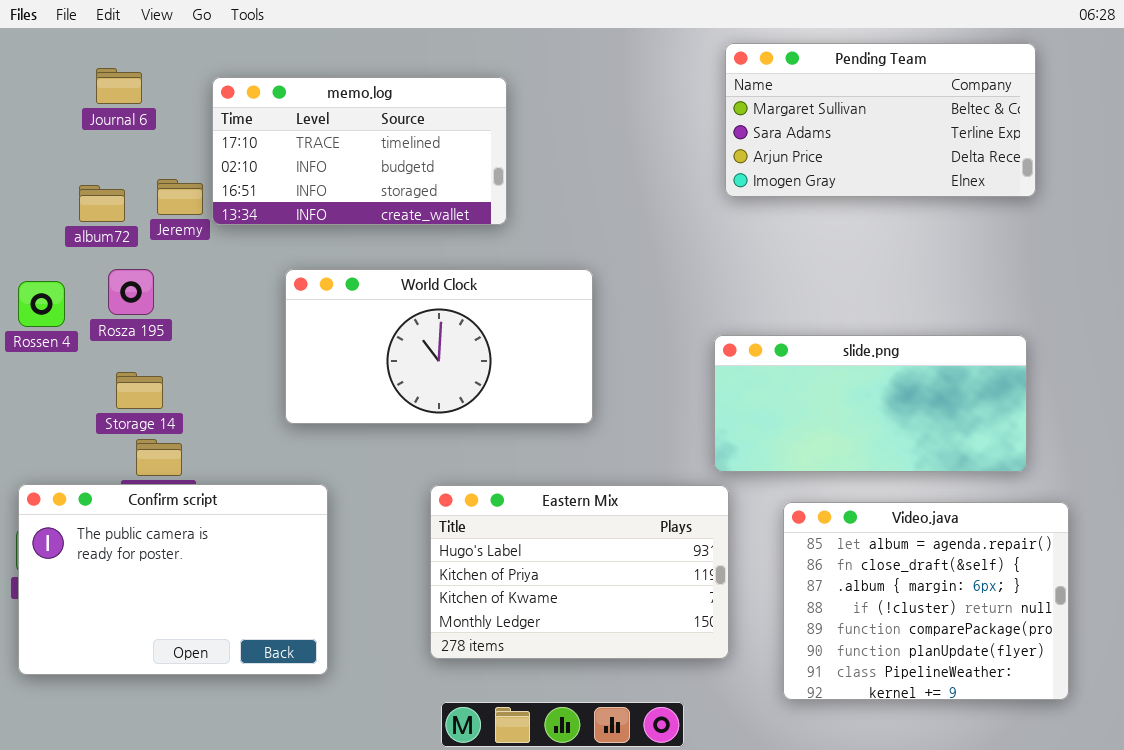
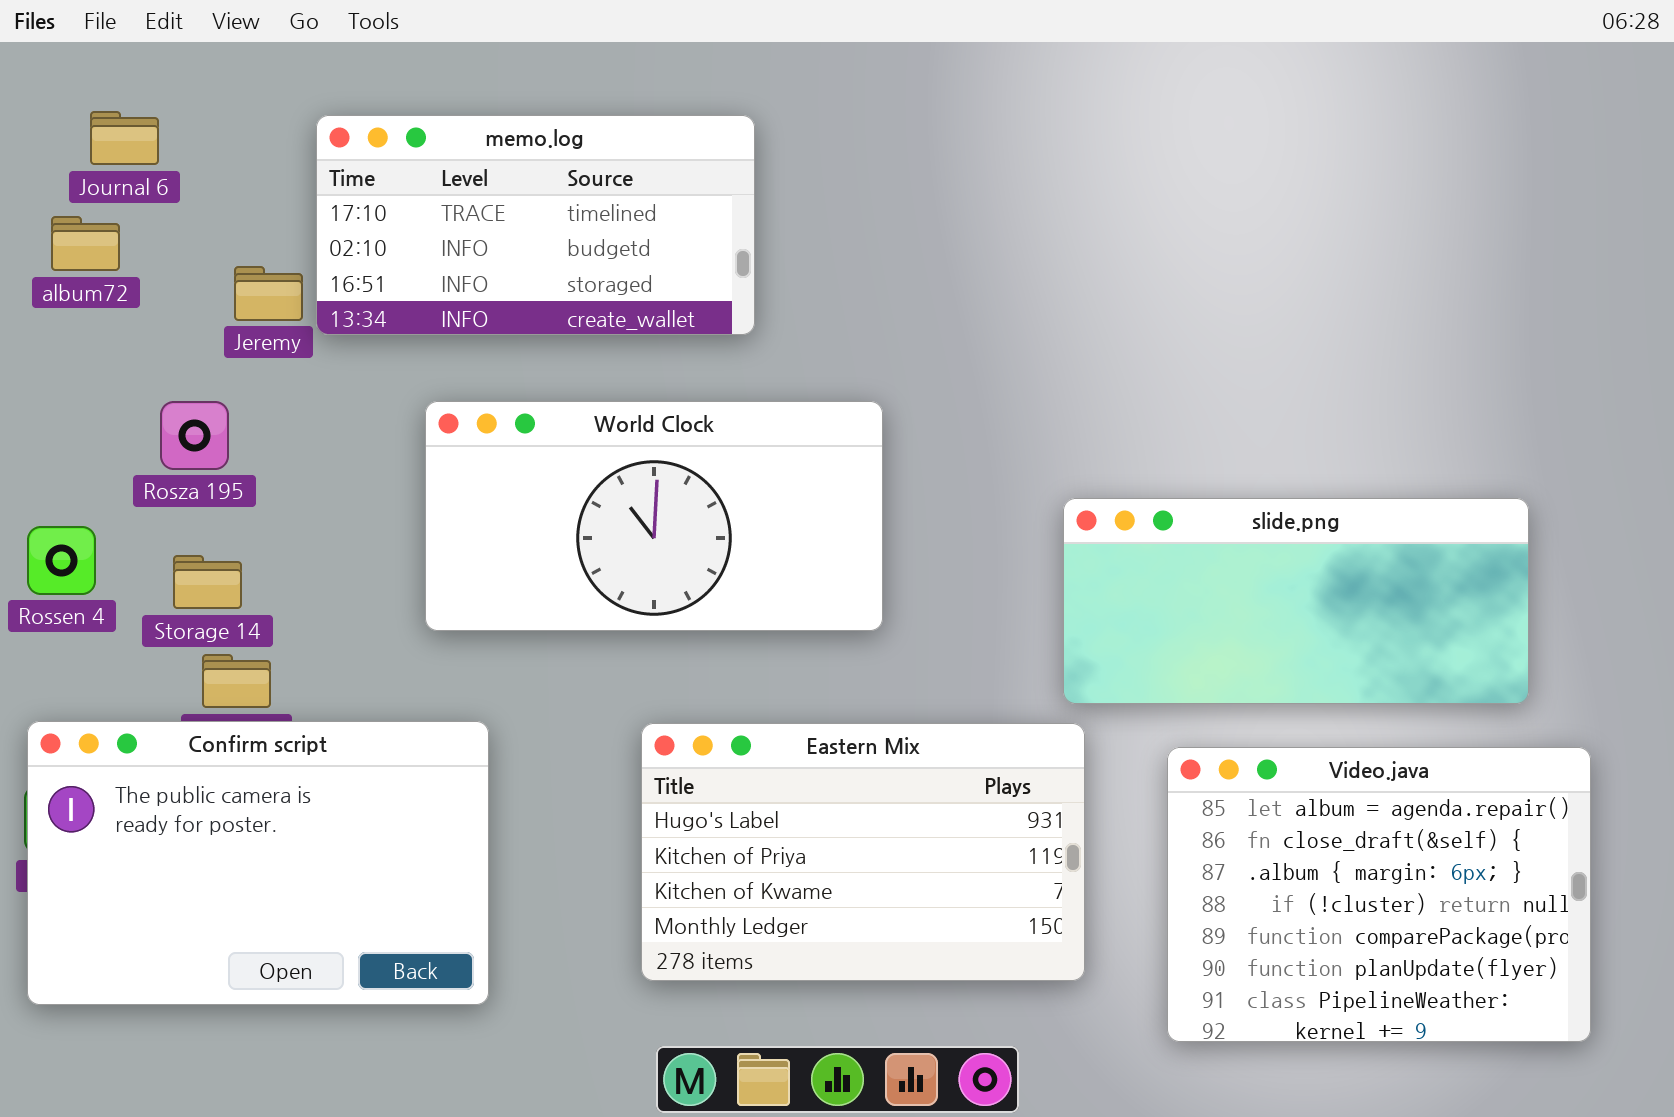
Pending Team: [725,43,1036,197] -> none, closed
Journal 6: [96,68,142,104] -> [90,111,159,165], moved
album72: [79,185,125,222] -> [51,216,120,271], moved
Rossen 4: [18,281,65,327] -> [27,526,96,595], moved

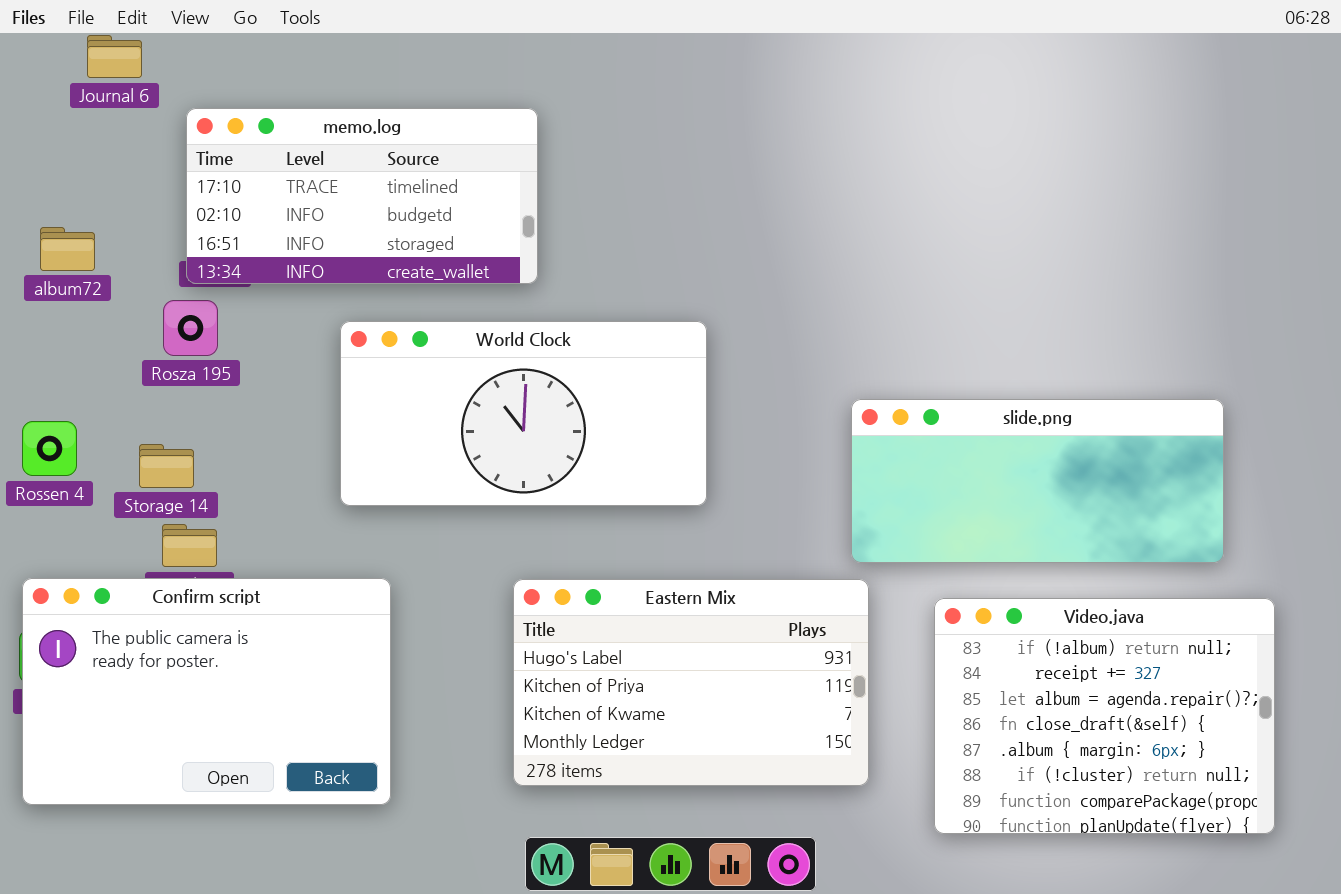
Journal 6: [90,111,159,165] -> [87,35,142,78], moved
memo.log: [316,115,755,335] -> [186,108,538,284], moved
album72: [51,216,120,271] -> [40,227,95,271], moved
Rosza 195: [160,401,229,470] -> [163,300,218,356], moved
Video.java: [1167,747,1591,1042] -> [934,598,1275,834], scrolled up 2 rows

